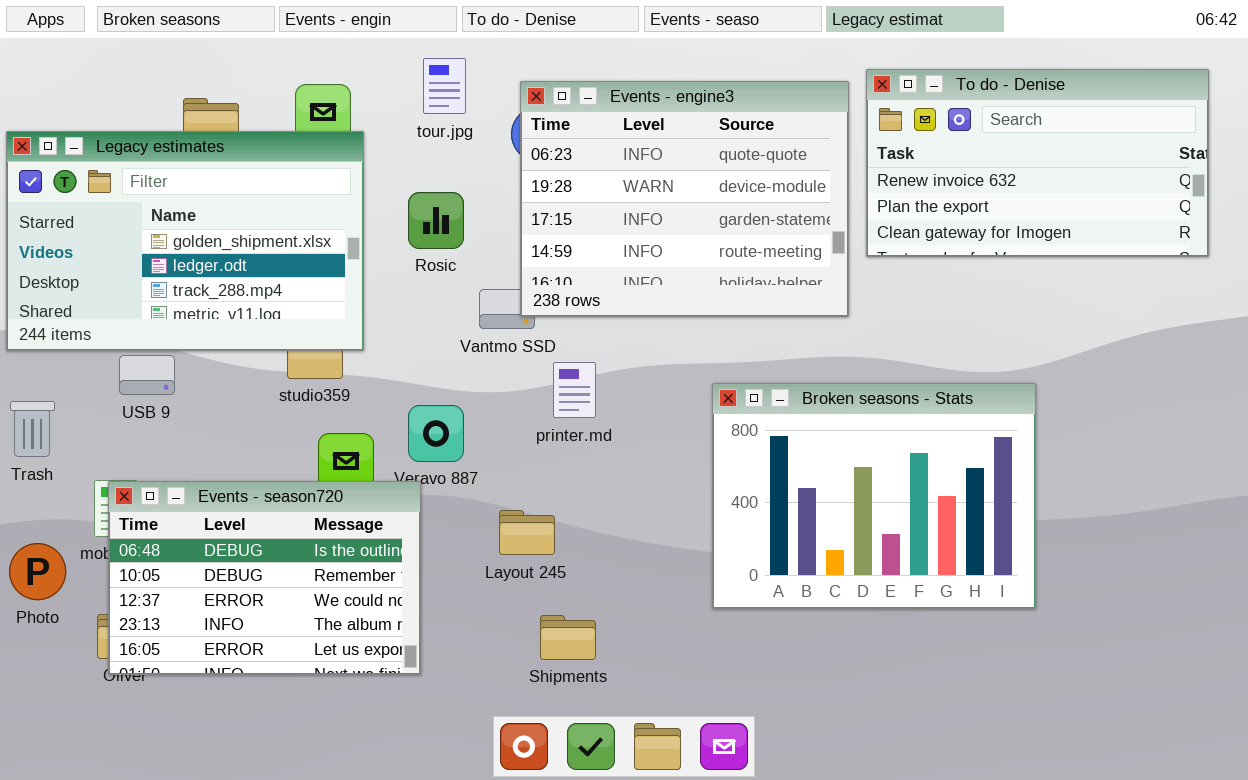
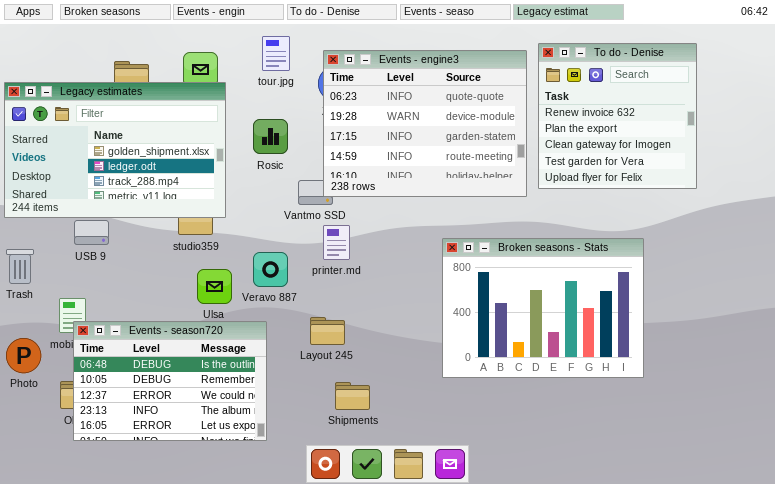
To do - Denise: [866,69,1209,257] -> [538,43,697,189], resized
printer.md: [553,362,596,418] -> [323,225,350,260], moved
Events - season720: [108,481,421,675] -> [73,321,267,441], moved

